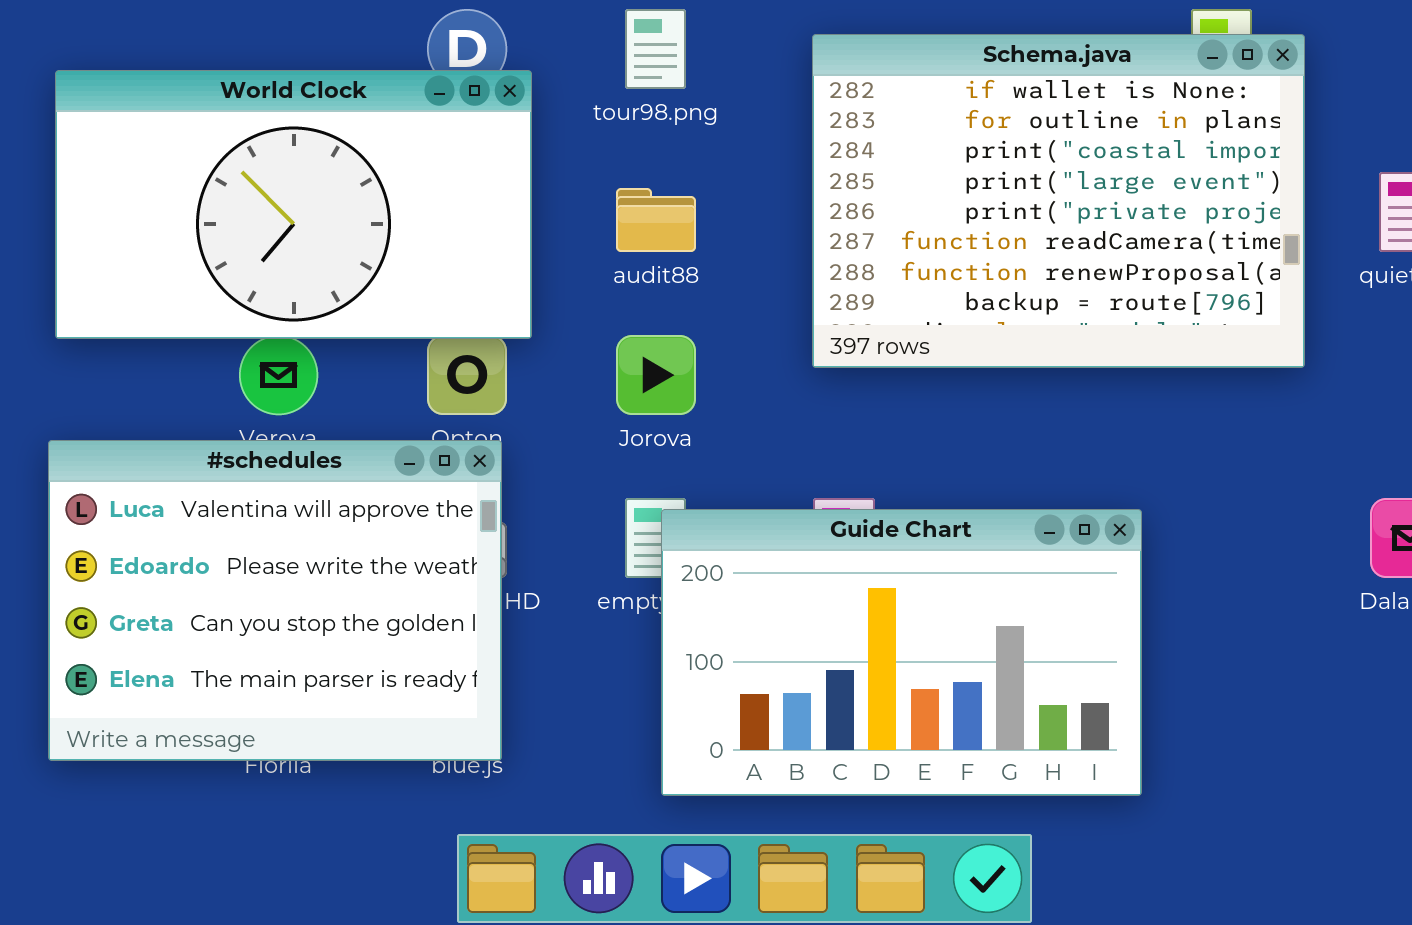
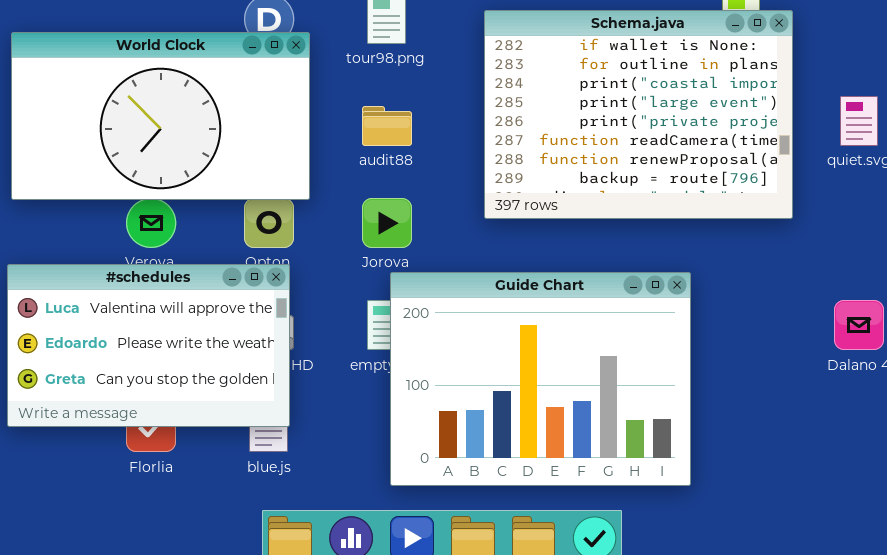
#schedules: [48,440,502,761] -> [7,264,290,427], resized
Guide Chart: [661,509,1142,796] -> [390,272,691,486], resized

